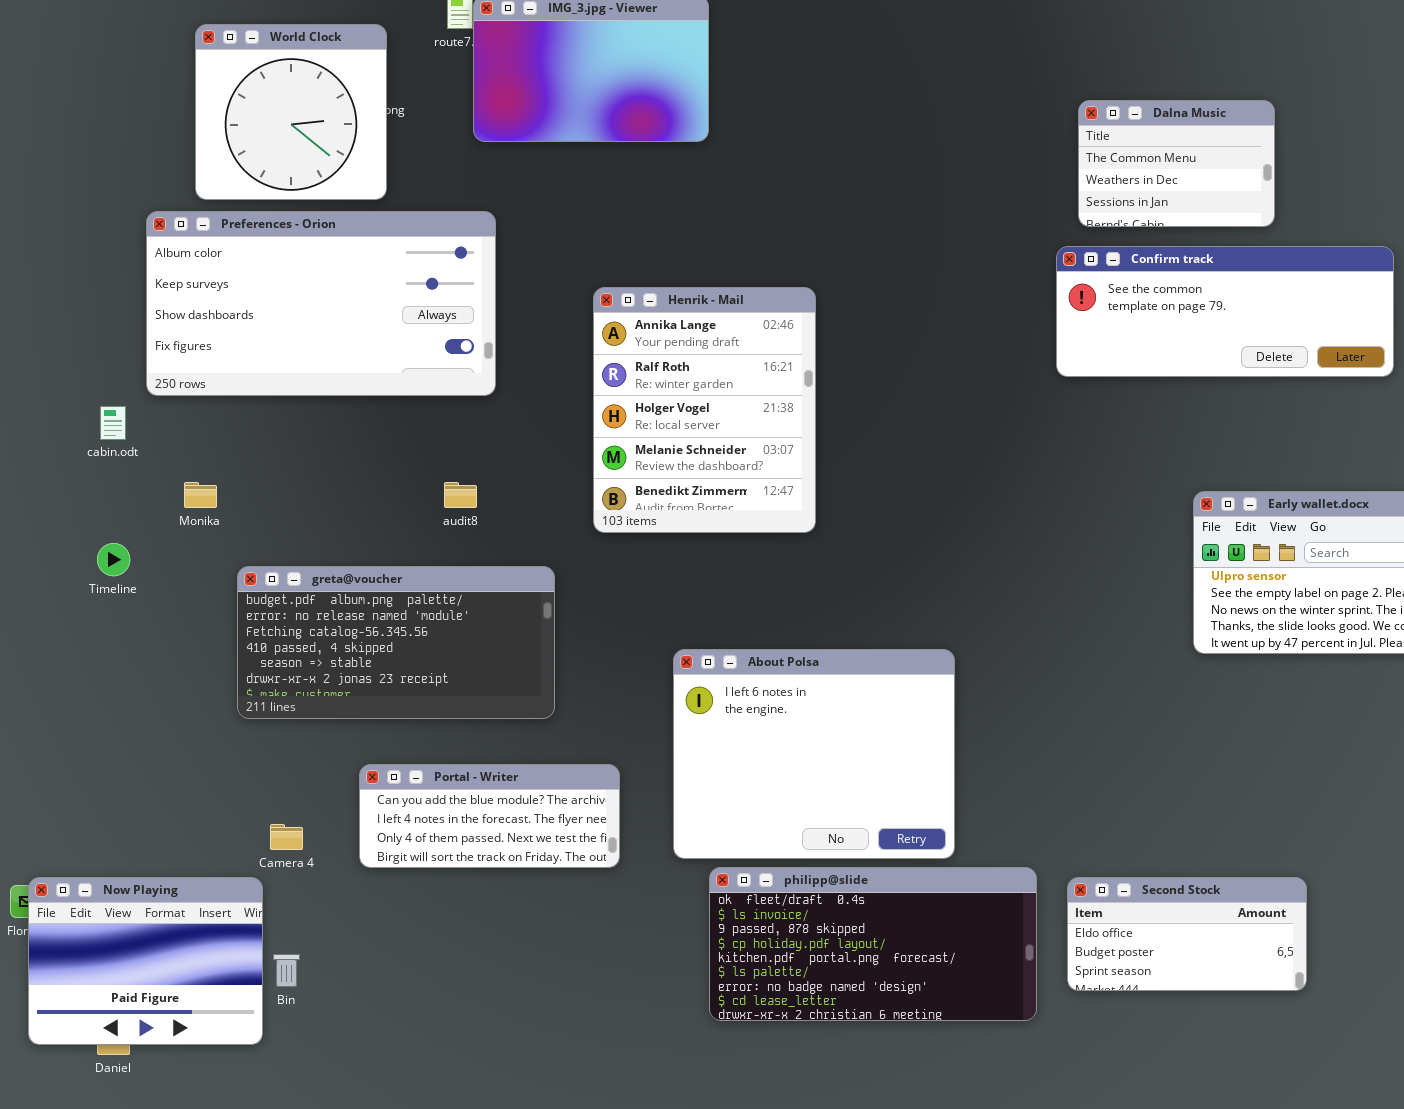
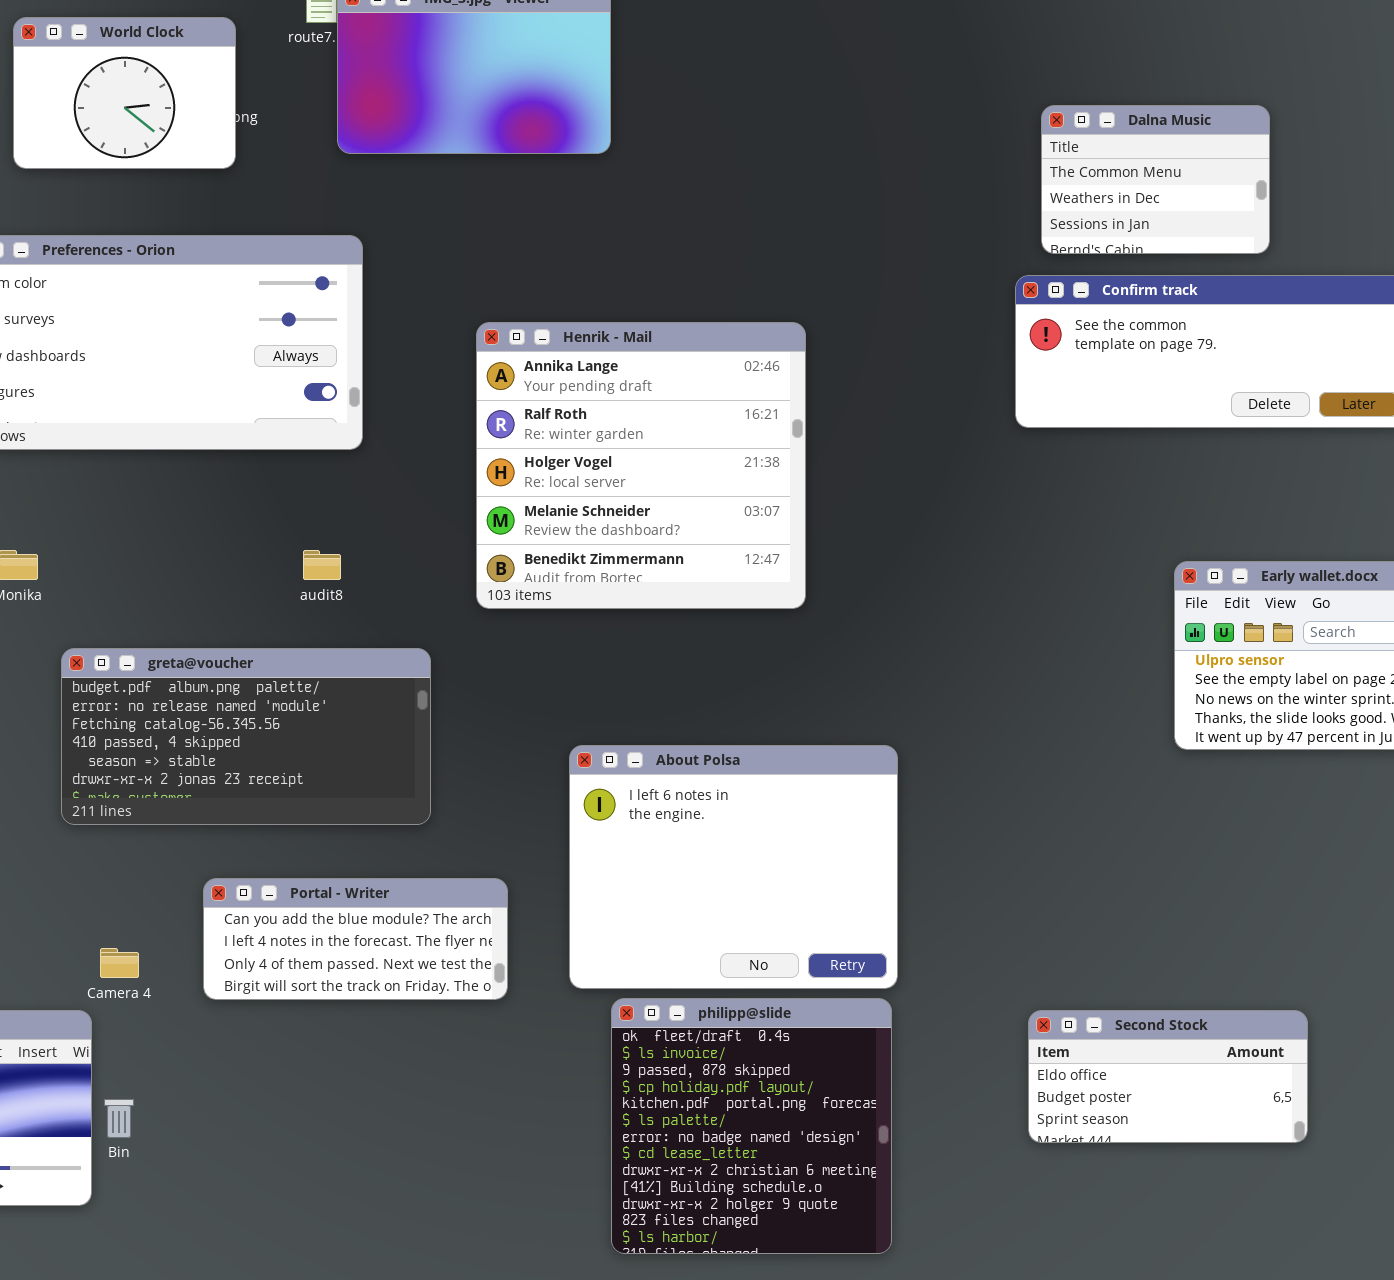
World Clock: [195,24,387,200] -> [13,17,236,169], resized
Henrik - Mail: [593,287,816,533] -> [476,322,806,609], resized
philipp@slide: [709,867,1037,1021] -> [611,998,892,1254], resized

